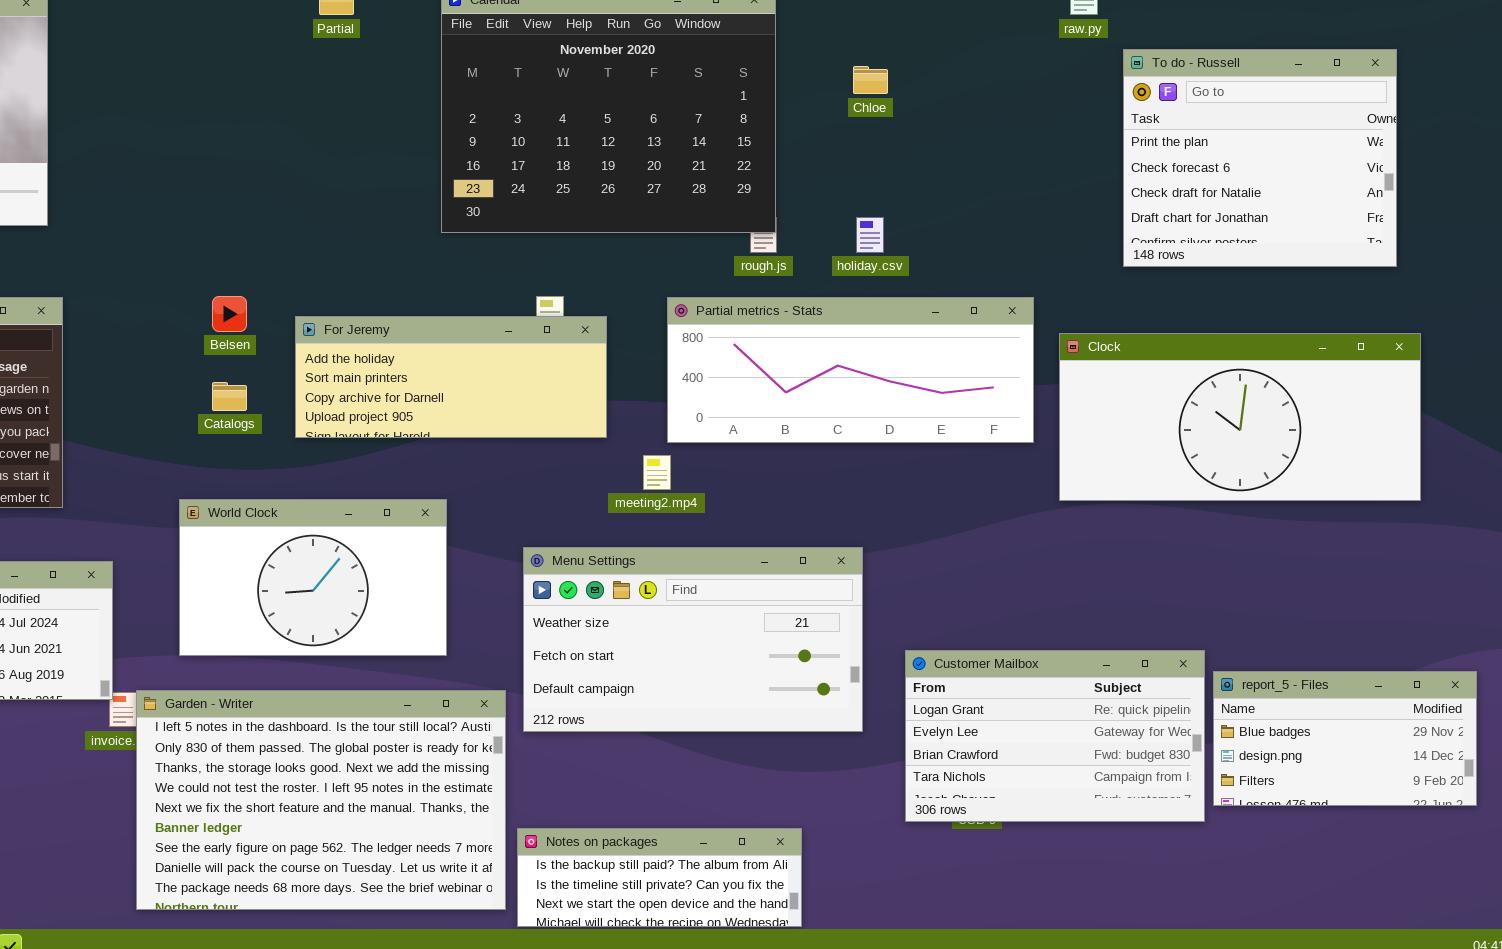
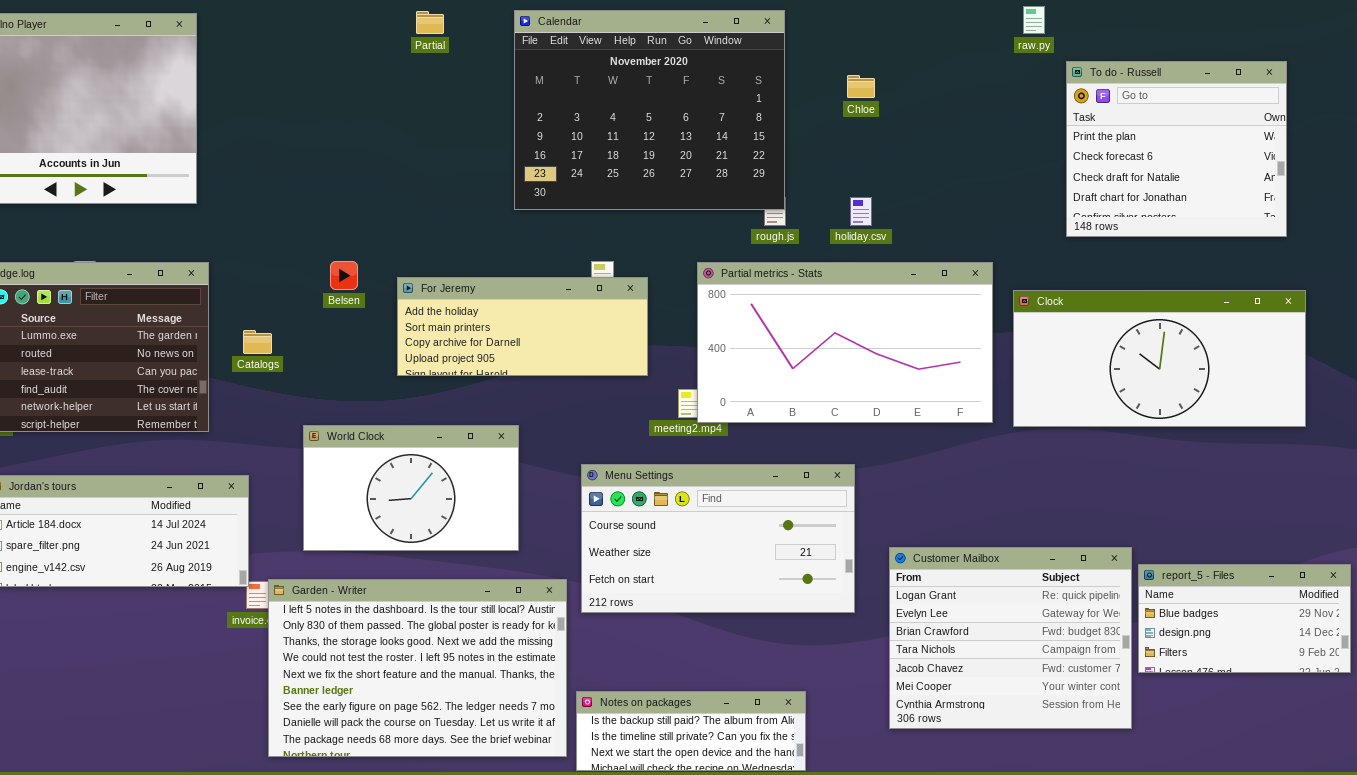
Partial metrics - Stats: [667,297,1034,443] -> [697,262,993,423], resized
Catalogs: [212,382,247,411] -> [243,330,272,354], moved
Menu Settings: [523,547,863,732] -> [581,464,855,613], scrolled up 1 row
Customer Mailbox: [905,650,1205,822] -> [889,547,1132,729], resized

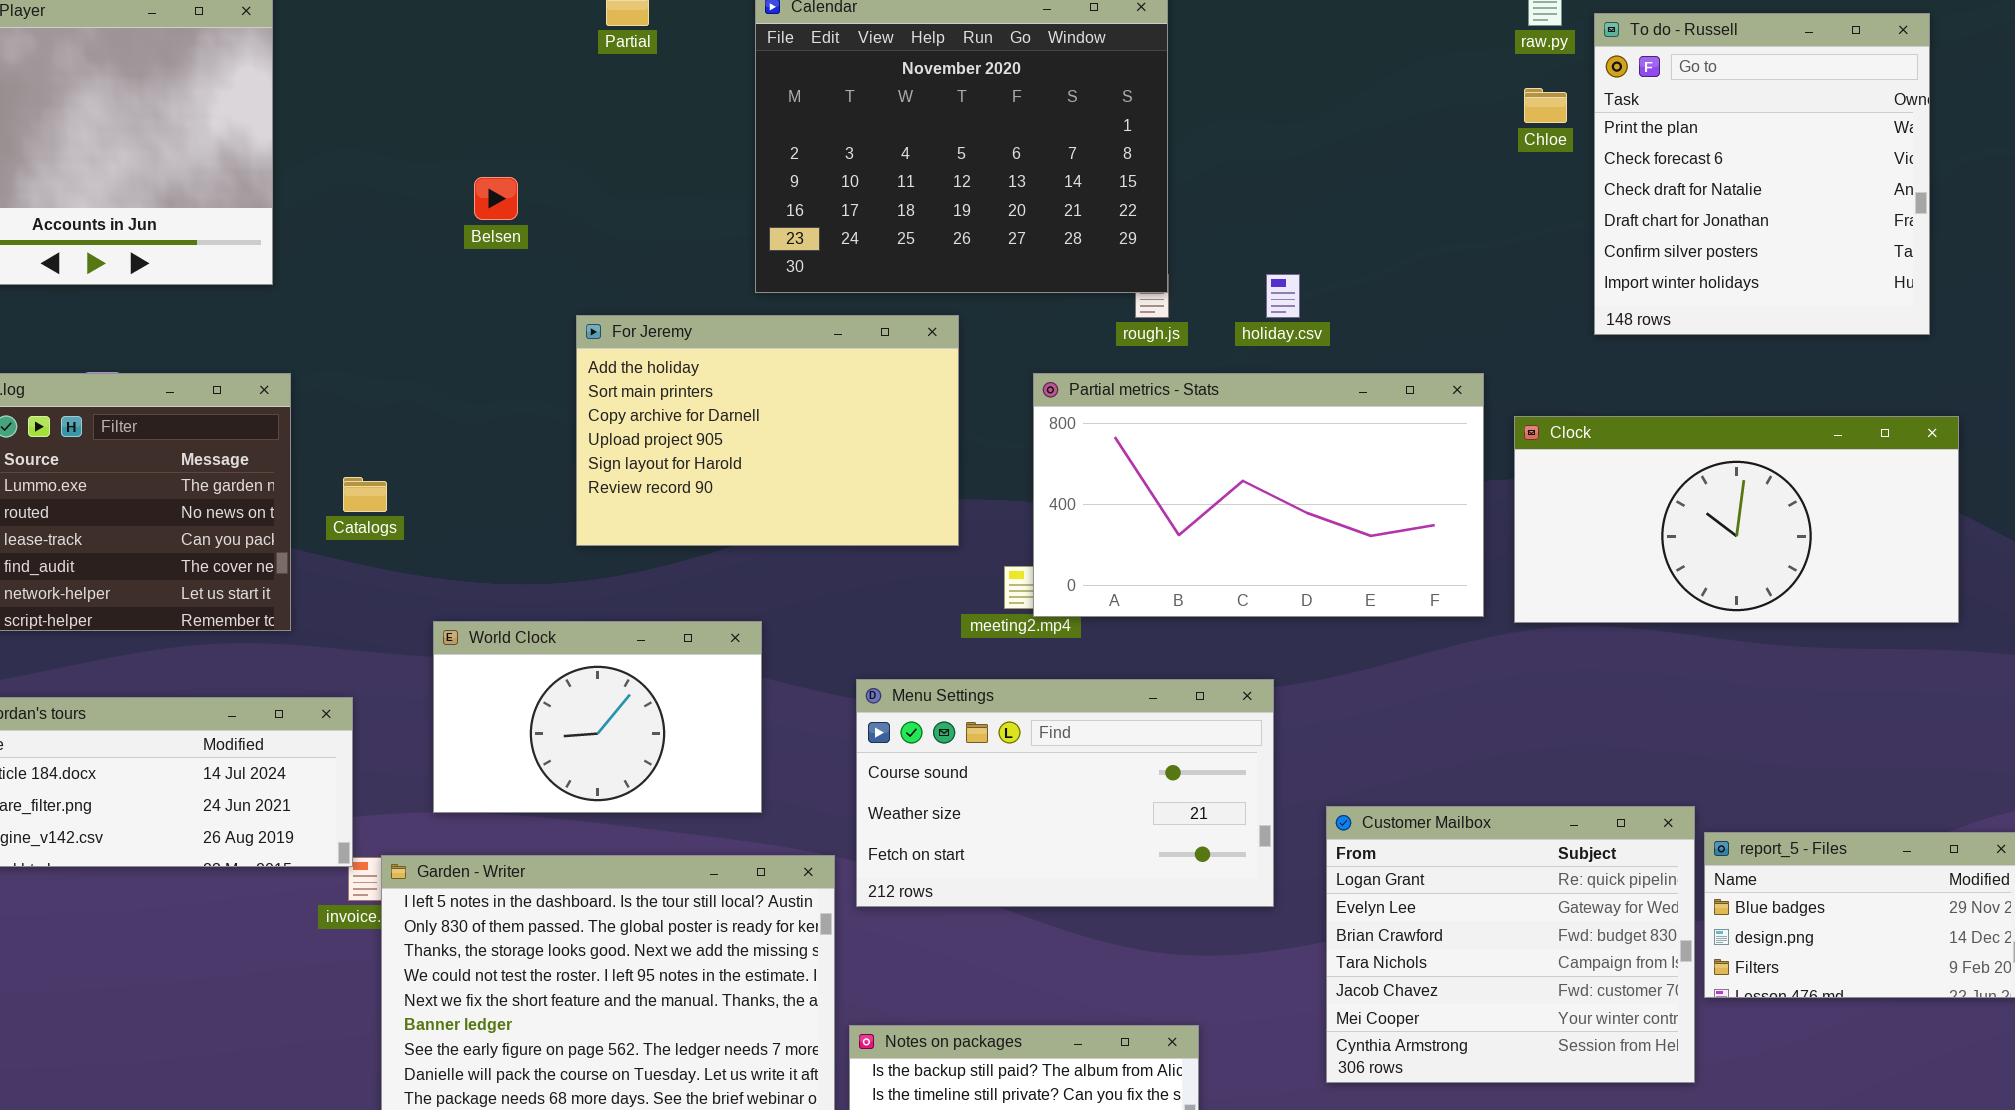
To do - Russell: [1066,61,1287,237] -> [1594,13,1930,335], resized
Chloe: [847,75,875,98] -> [1524,88,1567,123], moved
Belsen: [330,261,358,290] -> [474,177,518,220], moved
For Jeremy: [397,277,648,376] -> [576,315,959,546], resized

